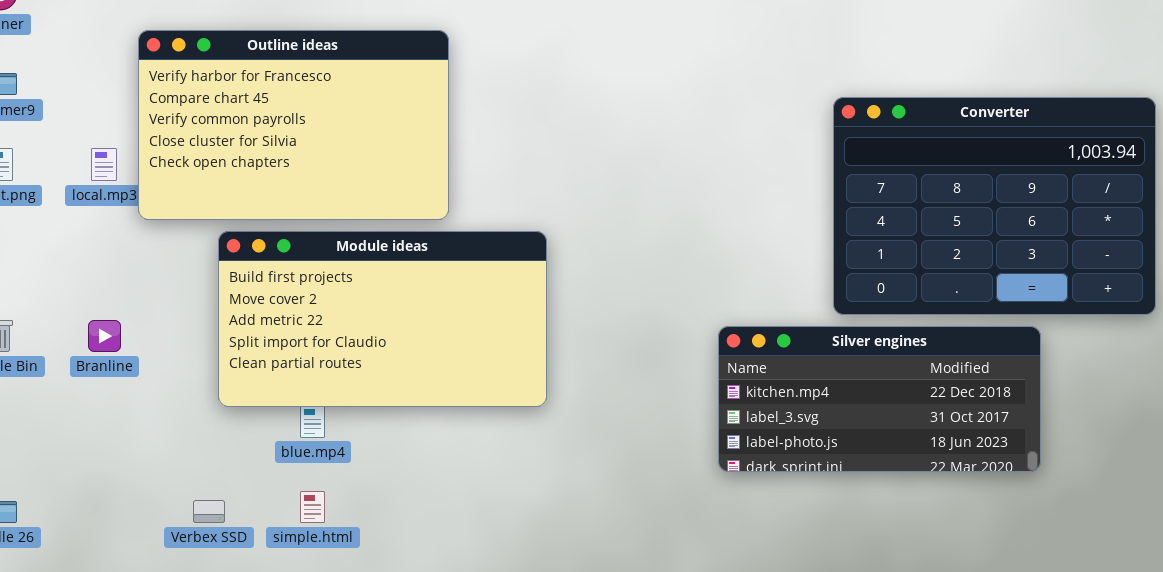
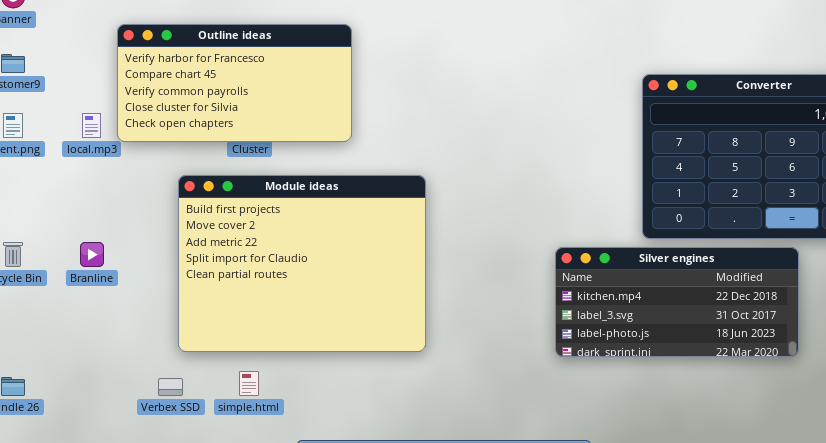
Outline ideas: [138,30,449,220] -> [117,24,352,142], resized
Module ideas: [218,231,547,407] -> [178,175,426,352], resized

